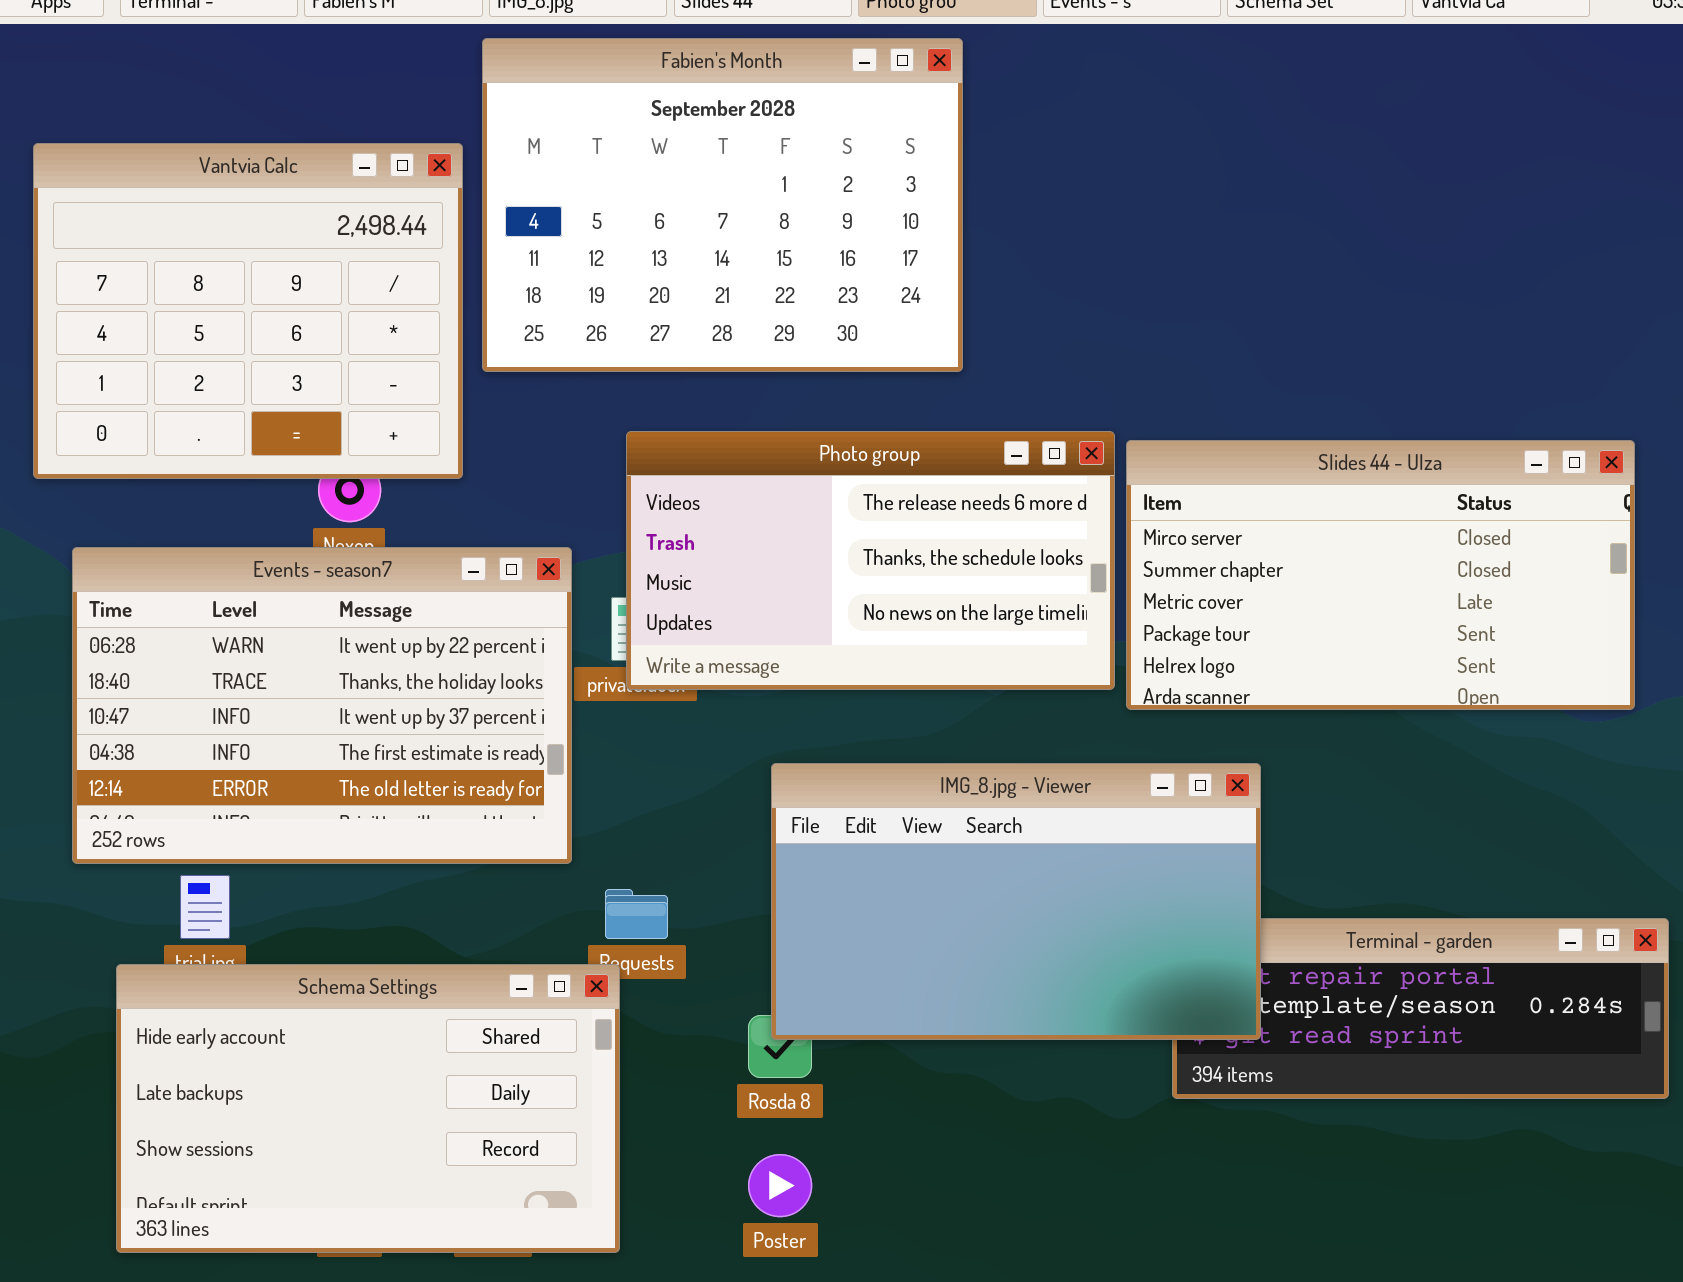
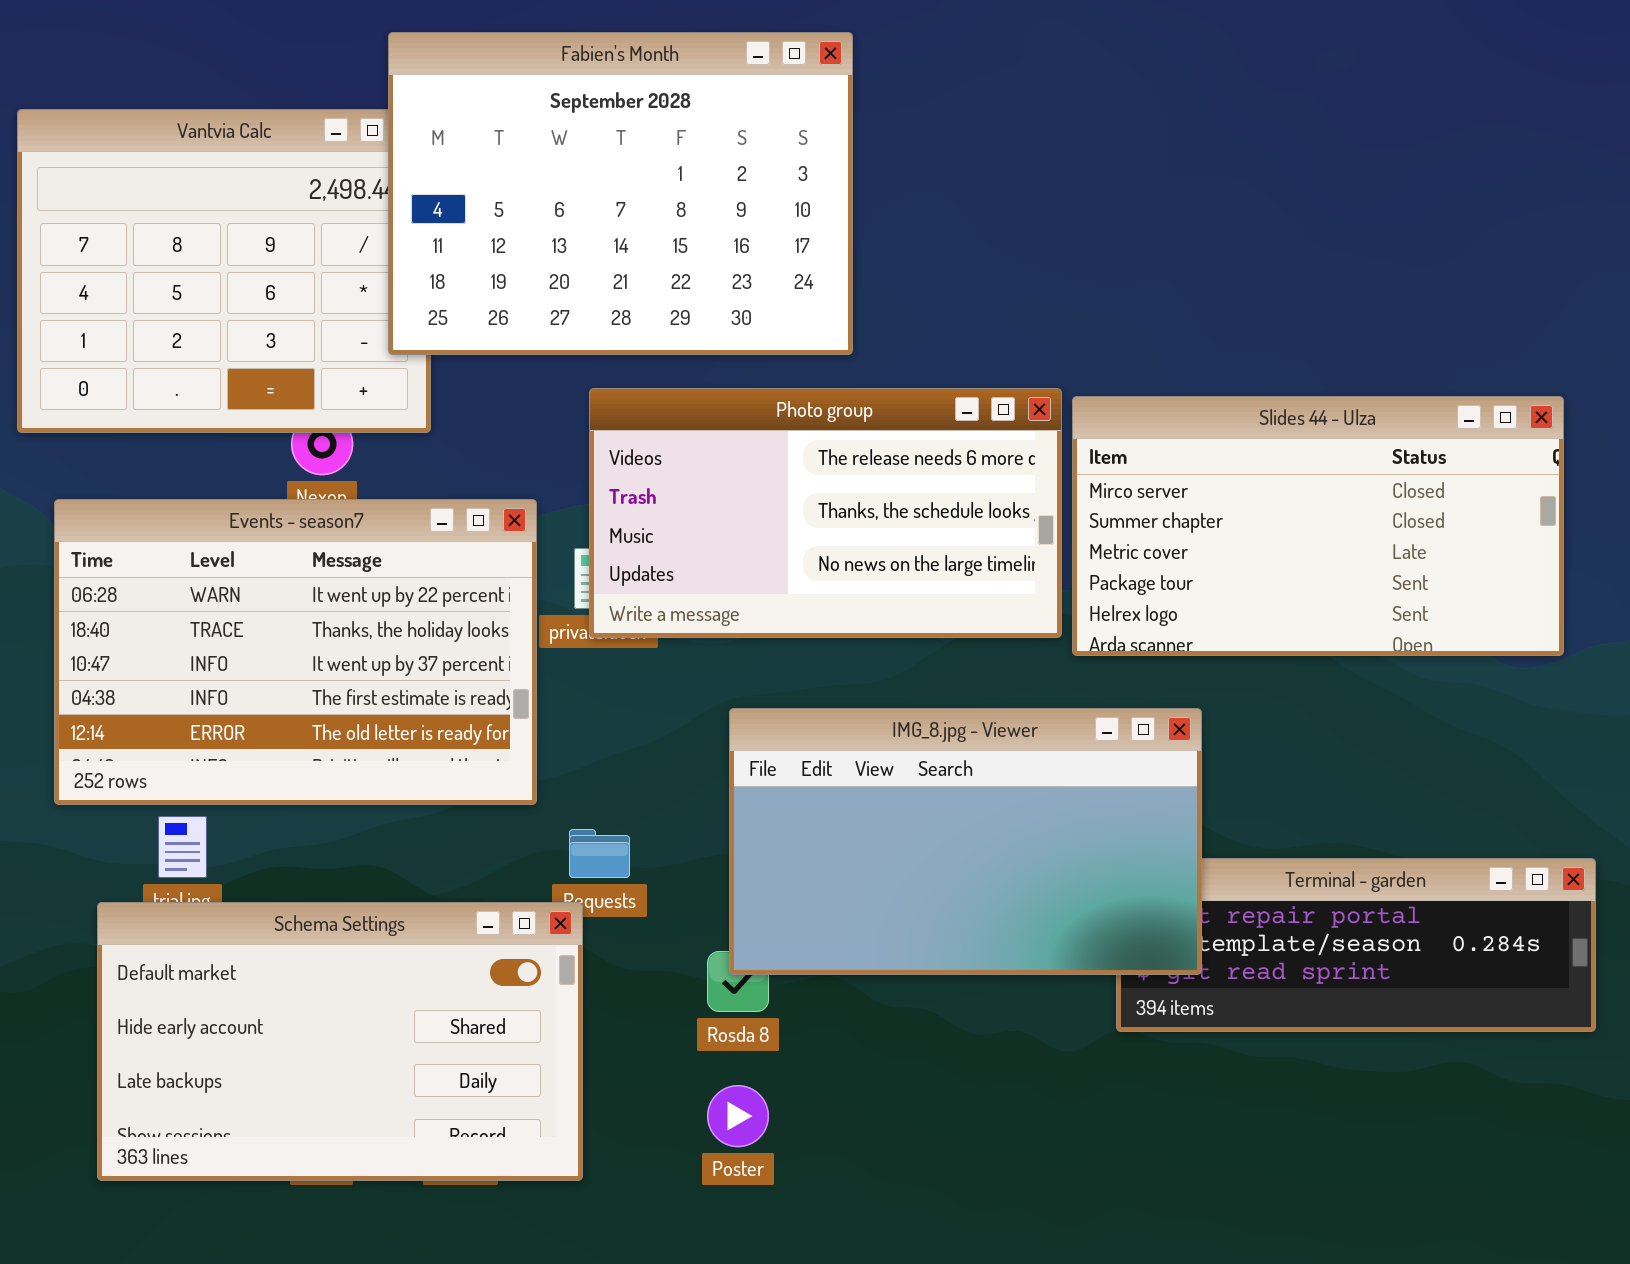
Fabien's Month: [482,38,963,372] -> [388,32,853,355], moved
Schema Settings: [116,964,620,1253] -> [97,902,583,1181], scrolled up 1 row

